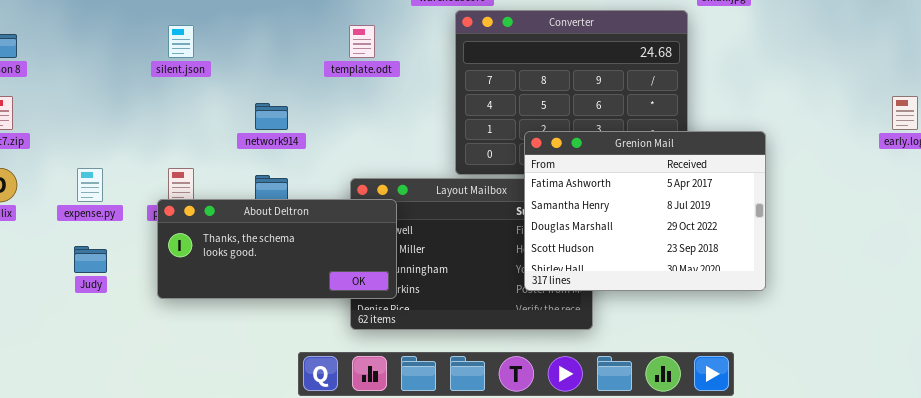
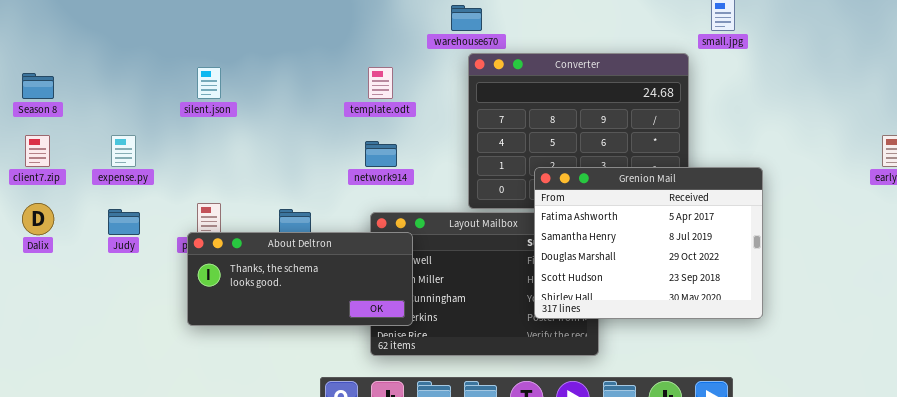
network914: [255,103,288,130] -> [365,141,397,167], moved
expense.py: [77,168,103,202] -> [111,135,136,167], moved
Judy: [74,246,107,273] -> [108,209,140,235], moved

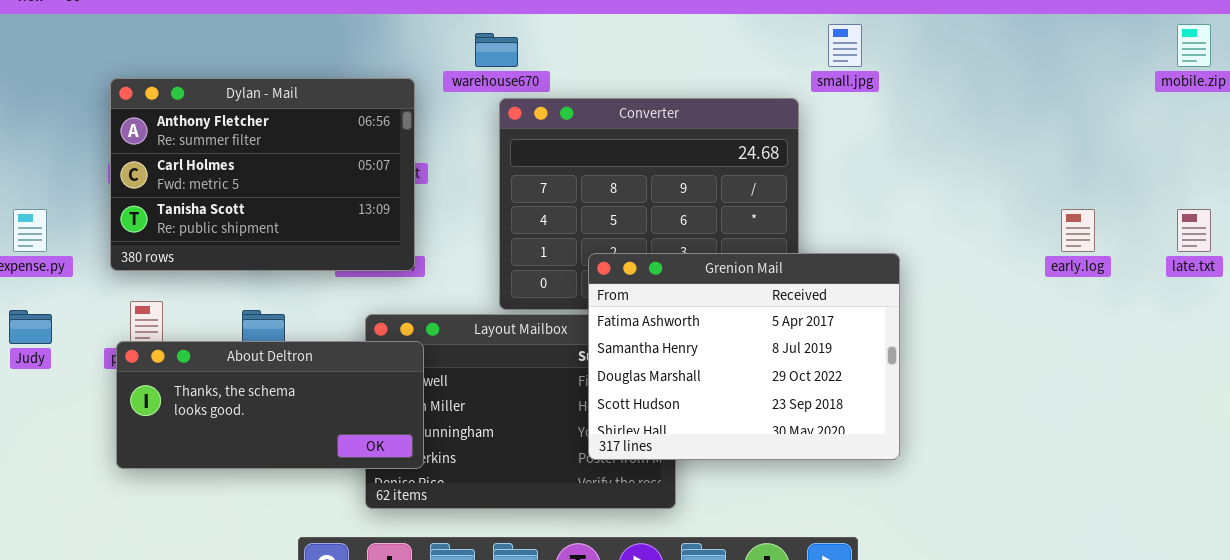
Dylan - Mail: none -> [110,78,415,271], opened

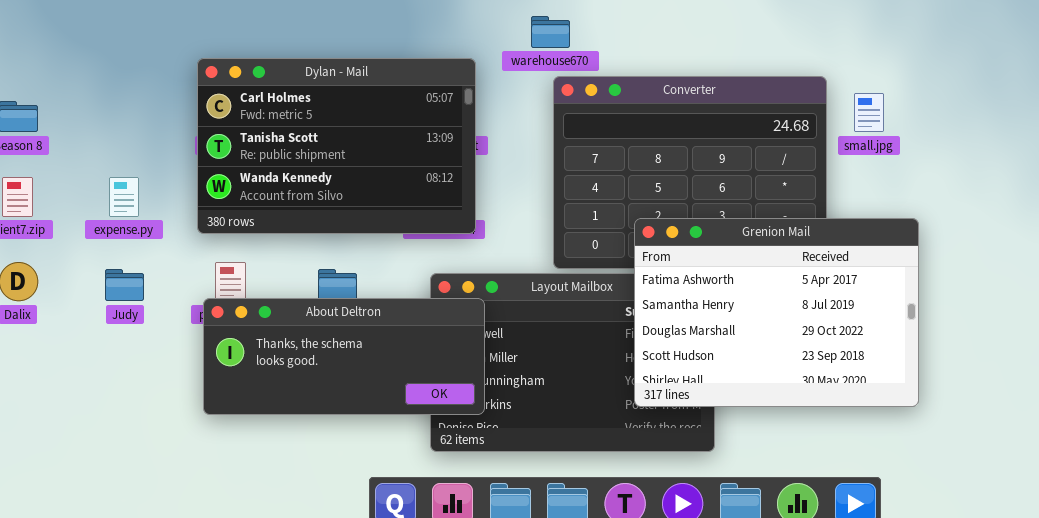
small.jpg: [828,24,862,67] -> [854,93,884,132], moved
Dylan - Mail: [110,78,415,271] -> [197,58,476,234], scrolled down 1 row

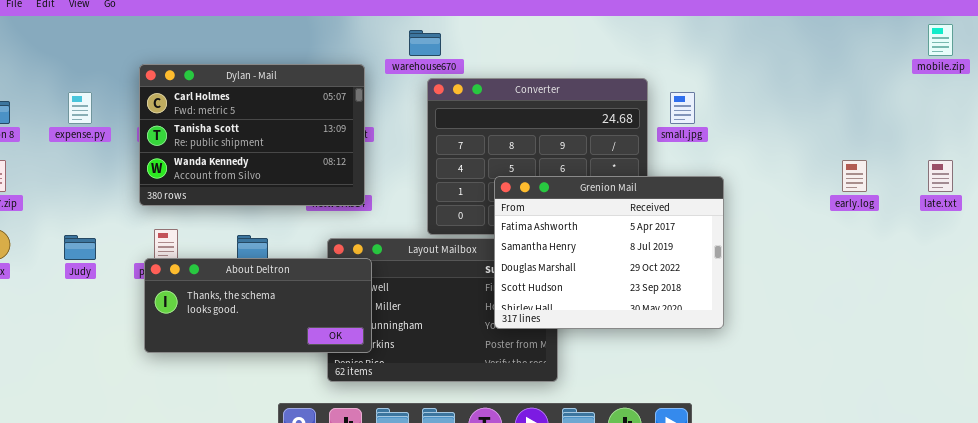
expense.py: [109,177,139,217] -> [68,92,92,124], moved
Grenion Mail: [634,218,919,407] -> [494,176,724,329], moved

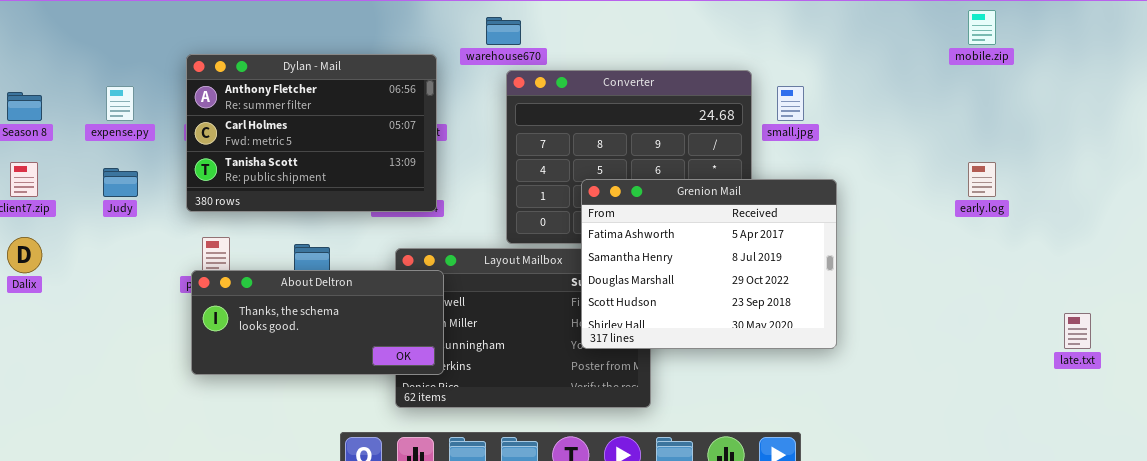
mobile.zip: [928,24,953,56] -> [968,10,996,45], moved
Dylan - Mail: [139,64,365,206] -> [186,54,437,212], scrolled up 1 row
late.txt: [928,160,953,192] -> [1064,313,1091,349], moved
Judy: [64,235,96,260] -> [103,168,138,197], moved

